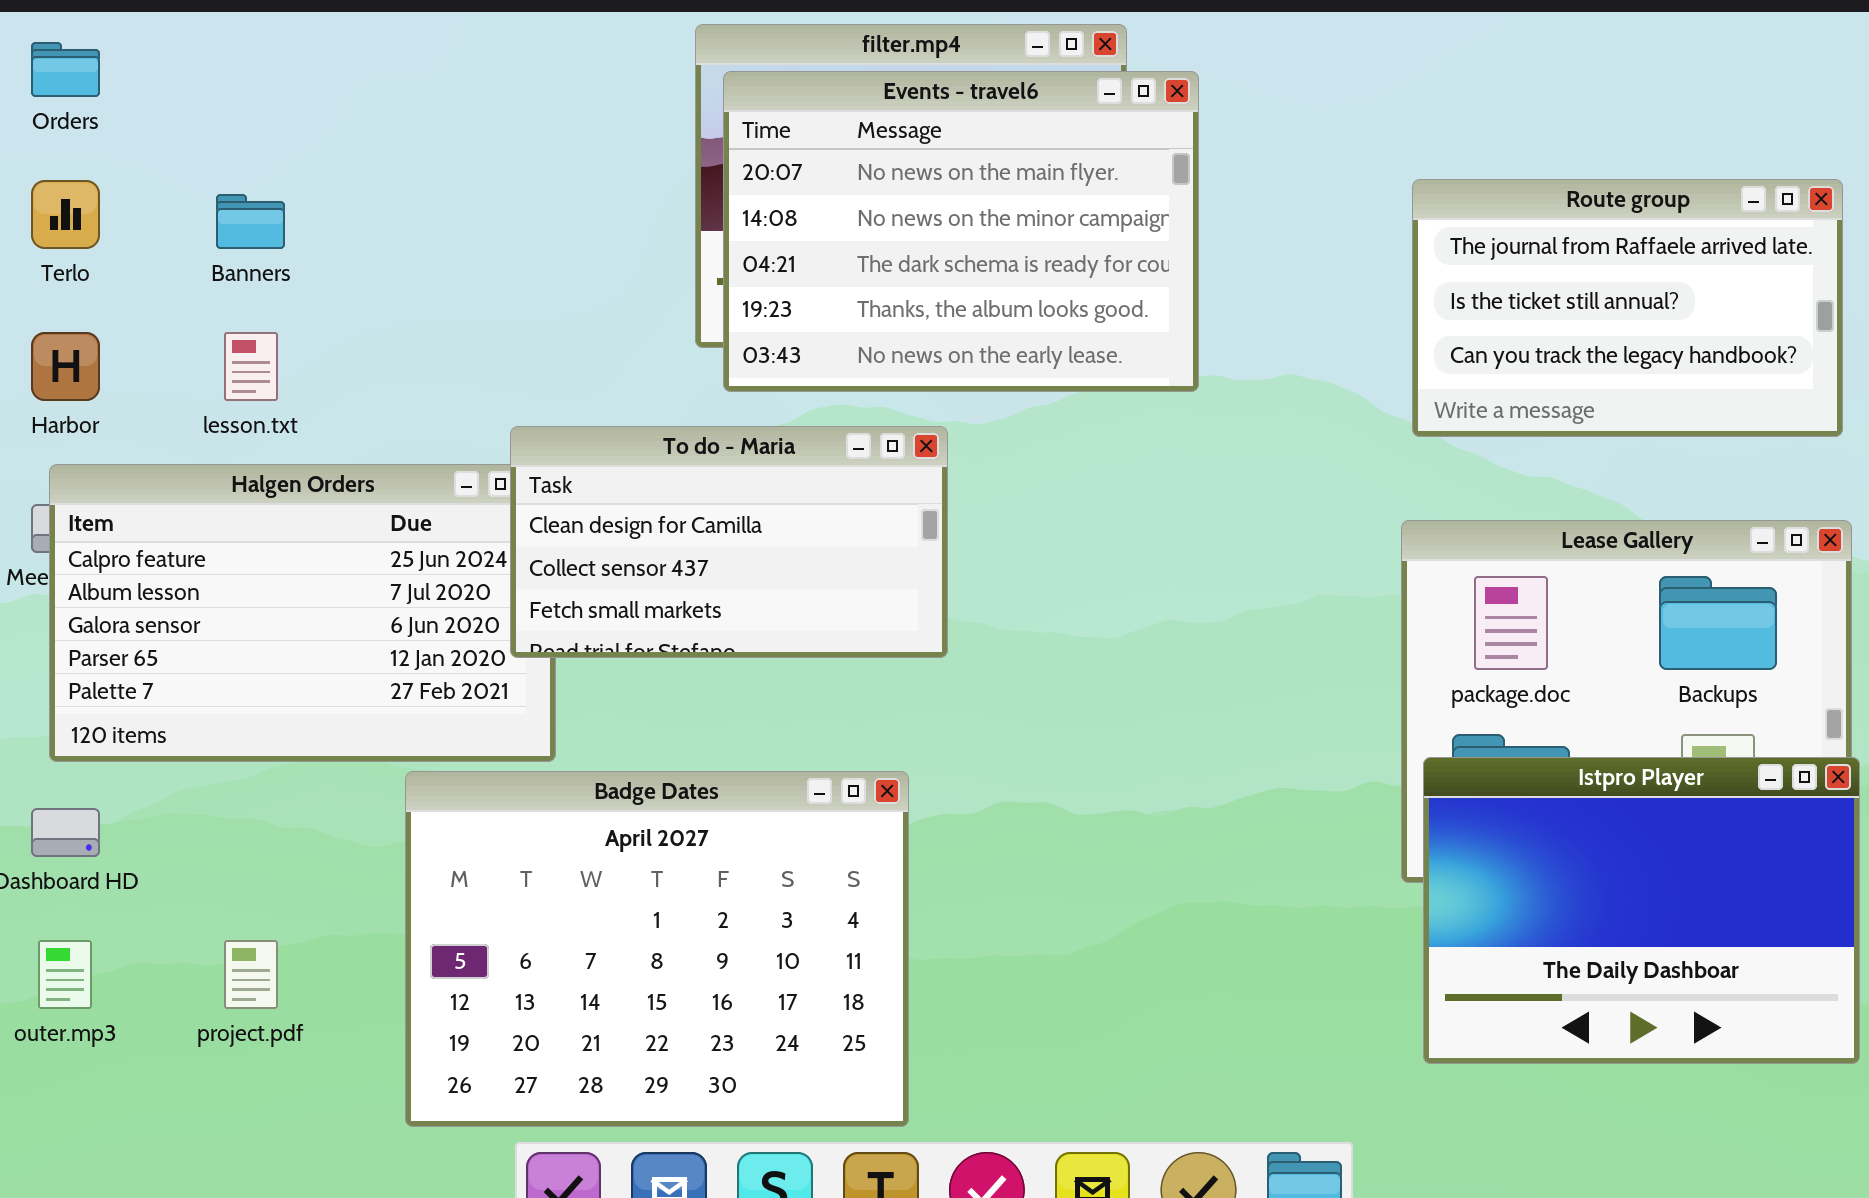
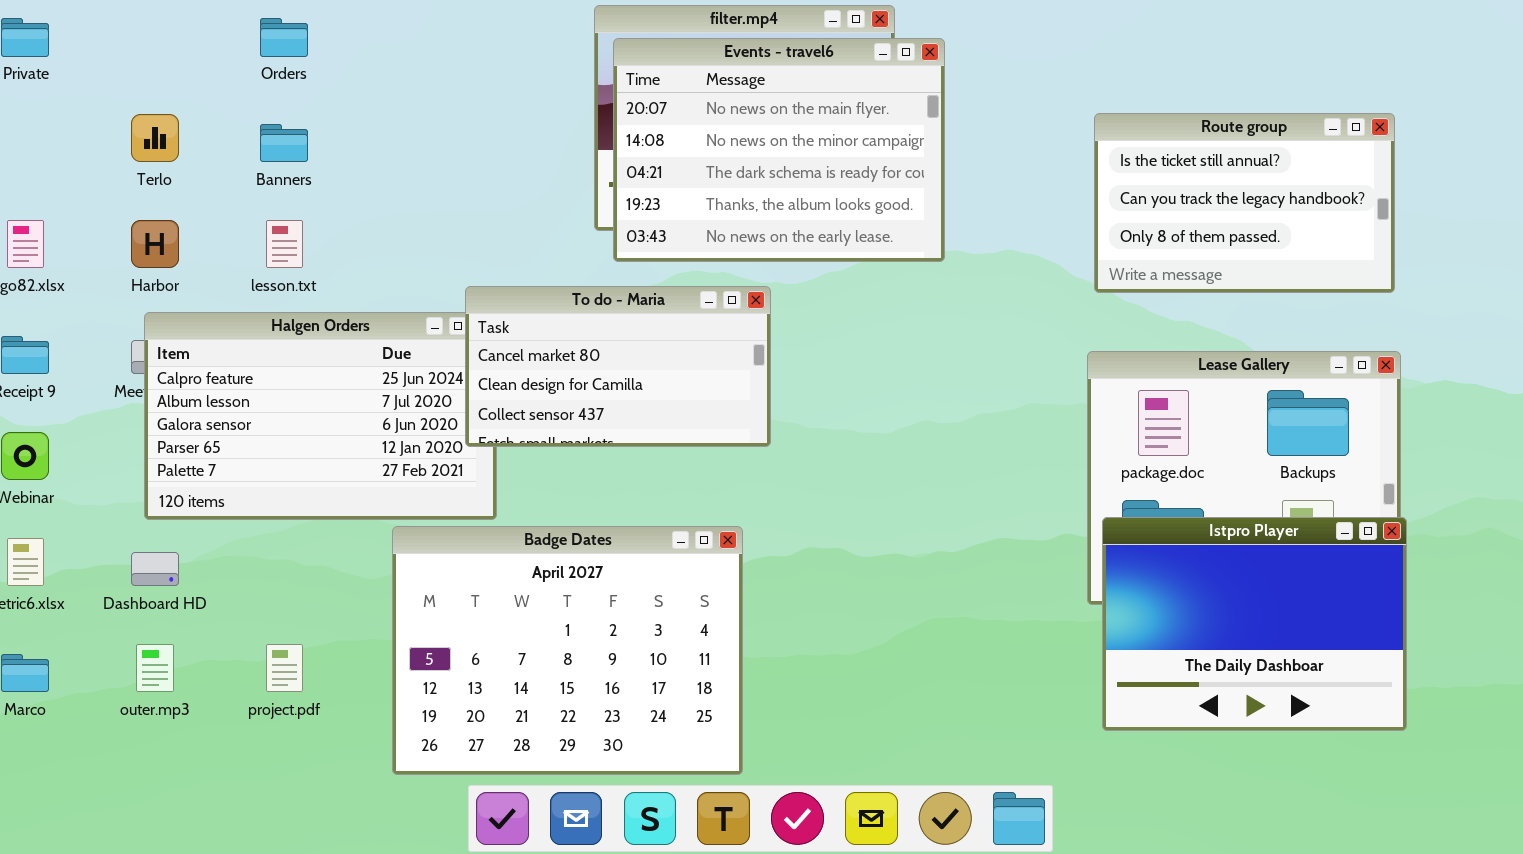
Orders: [31,42,100,97] -> [260,18,308,57], moved
Route group: [1412,179,1843,437] -> [1094,113,1395,293], scrolled down 1 row
To do - Maria: [510,426,948,658] -> [465,286,771,447], scrolled up 1 row

